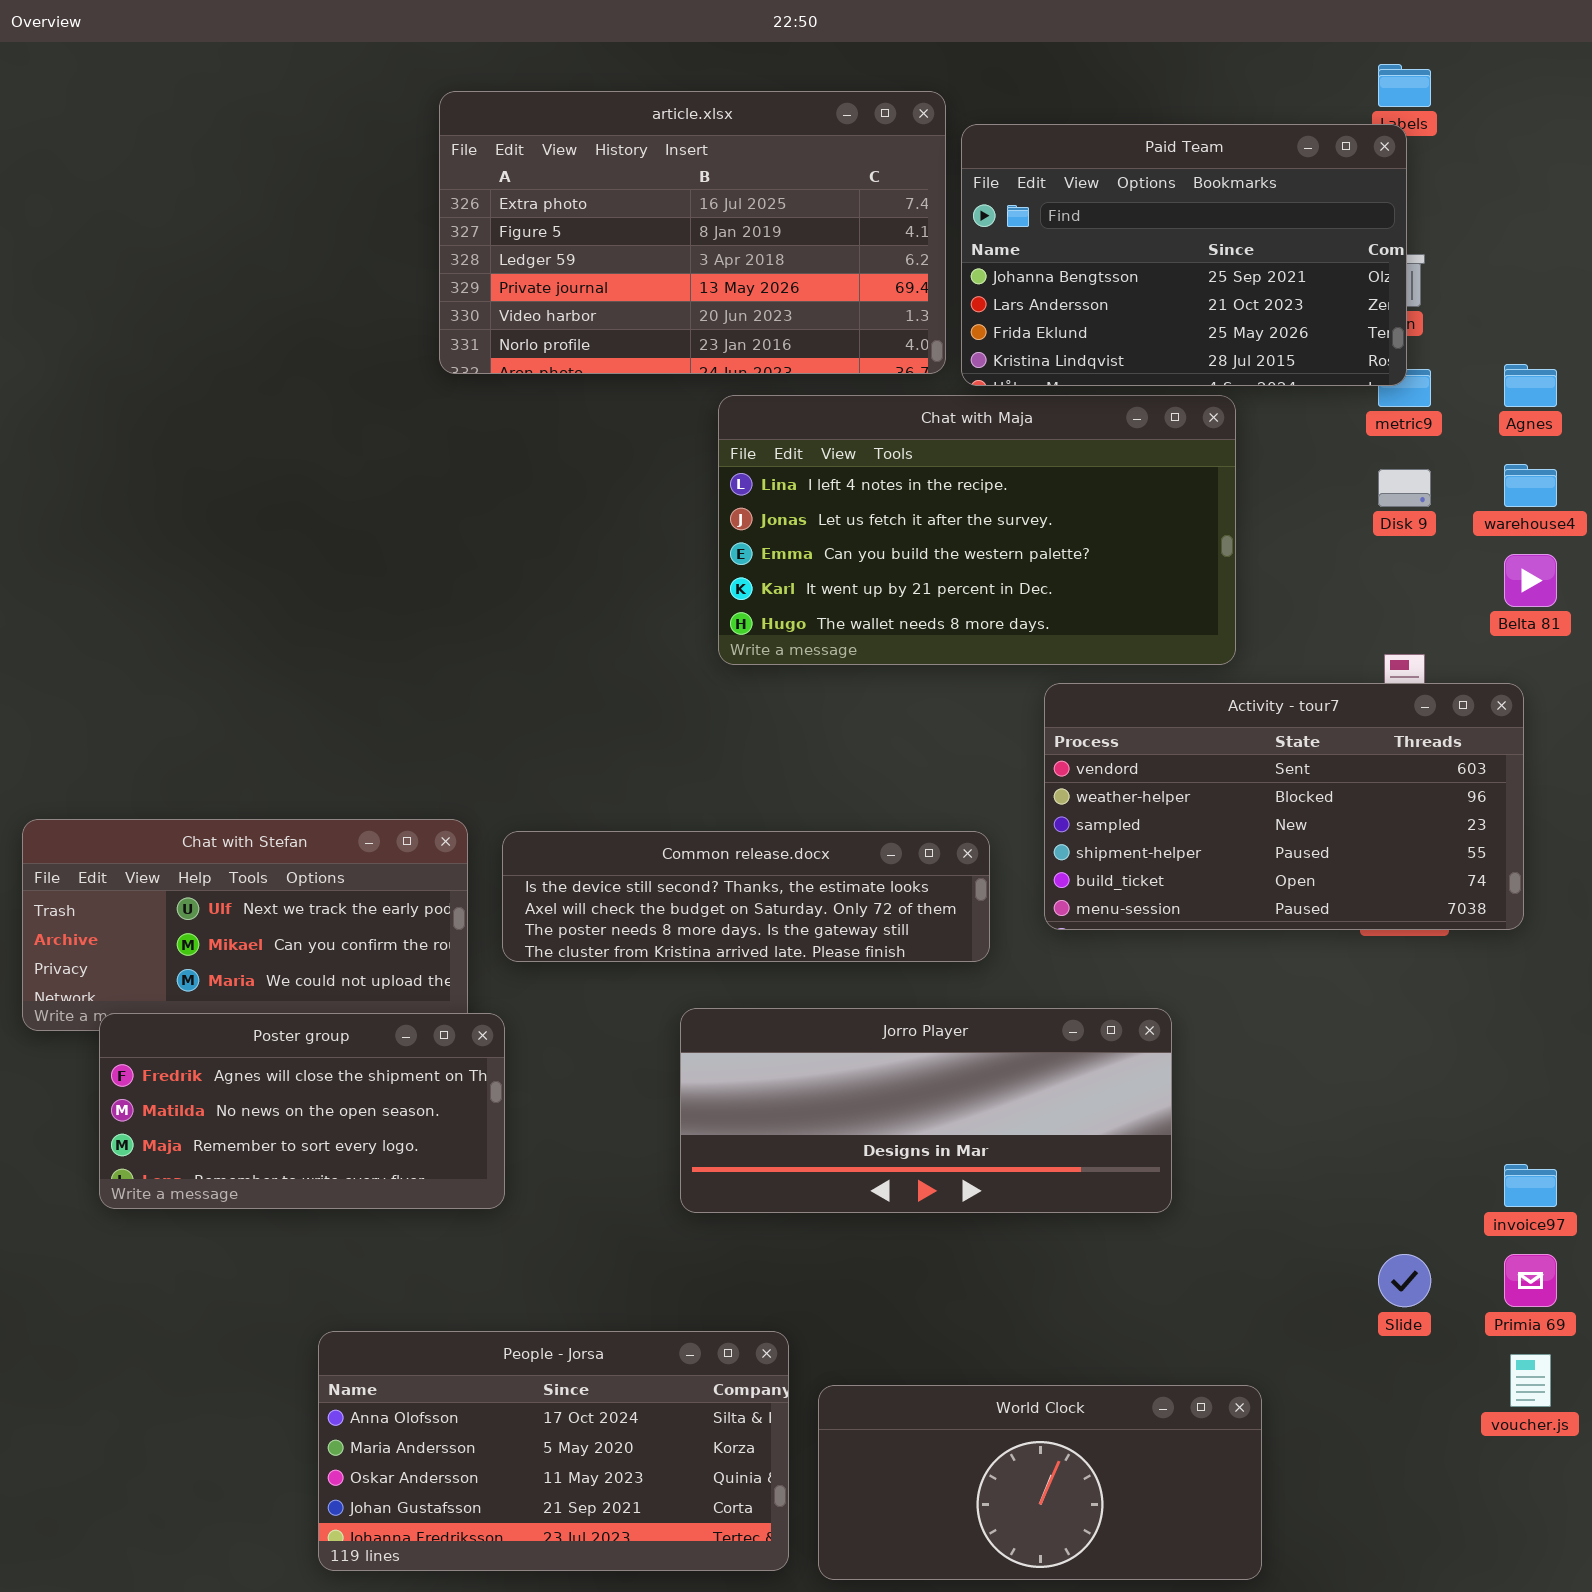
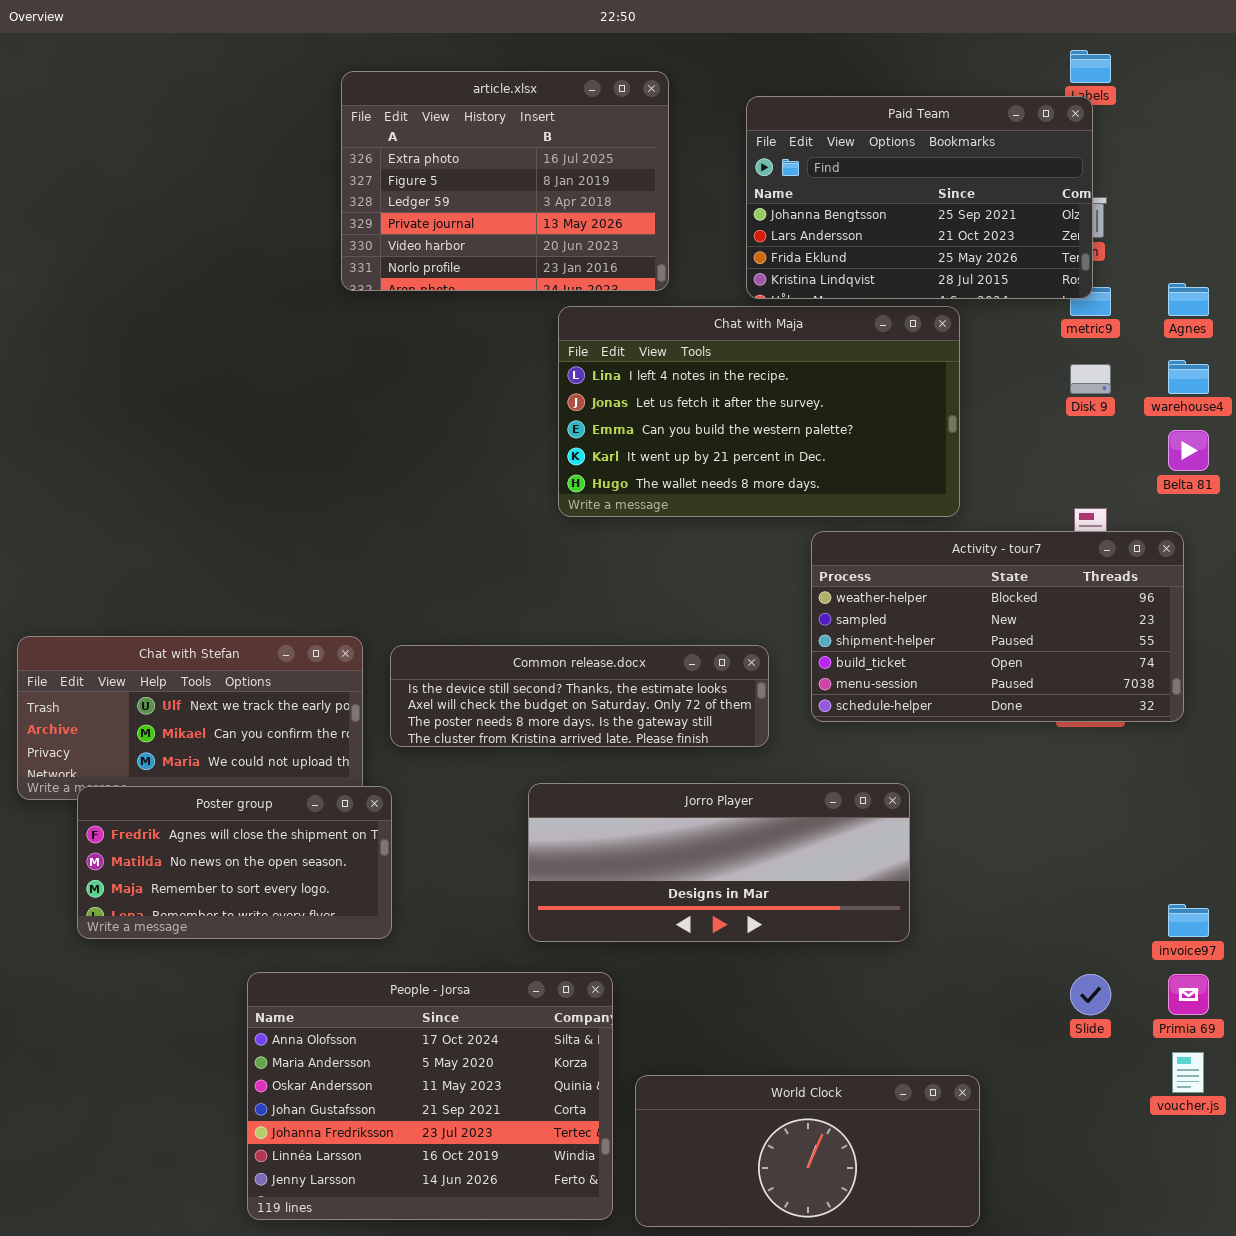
article.xlsx: [439,91,946,374] -> [341,71,669,291], resized
Activity - tour7: [1044,683,1524,930] -> [811,531,1184,722], scrolled down 1 row
People - Jorsa: [318,1331,789,1571] -> [247,972,613,1220], resized

